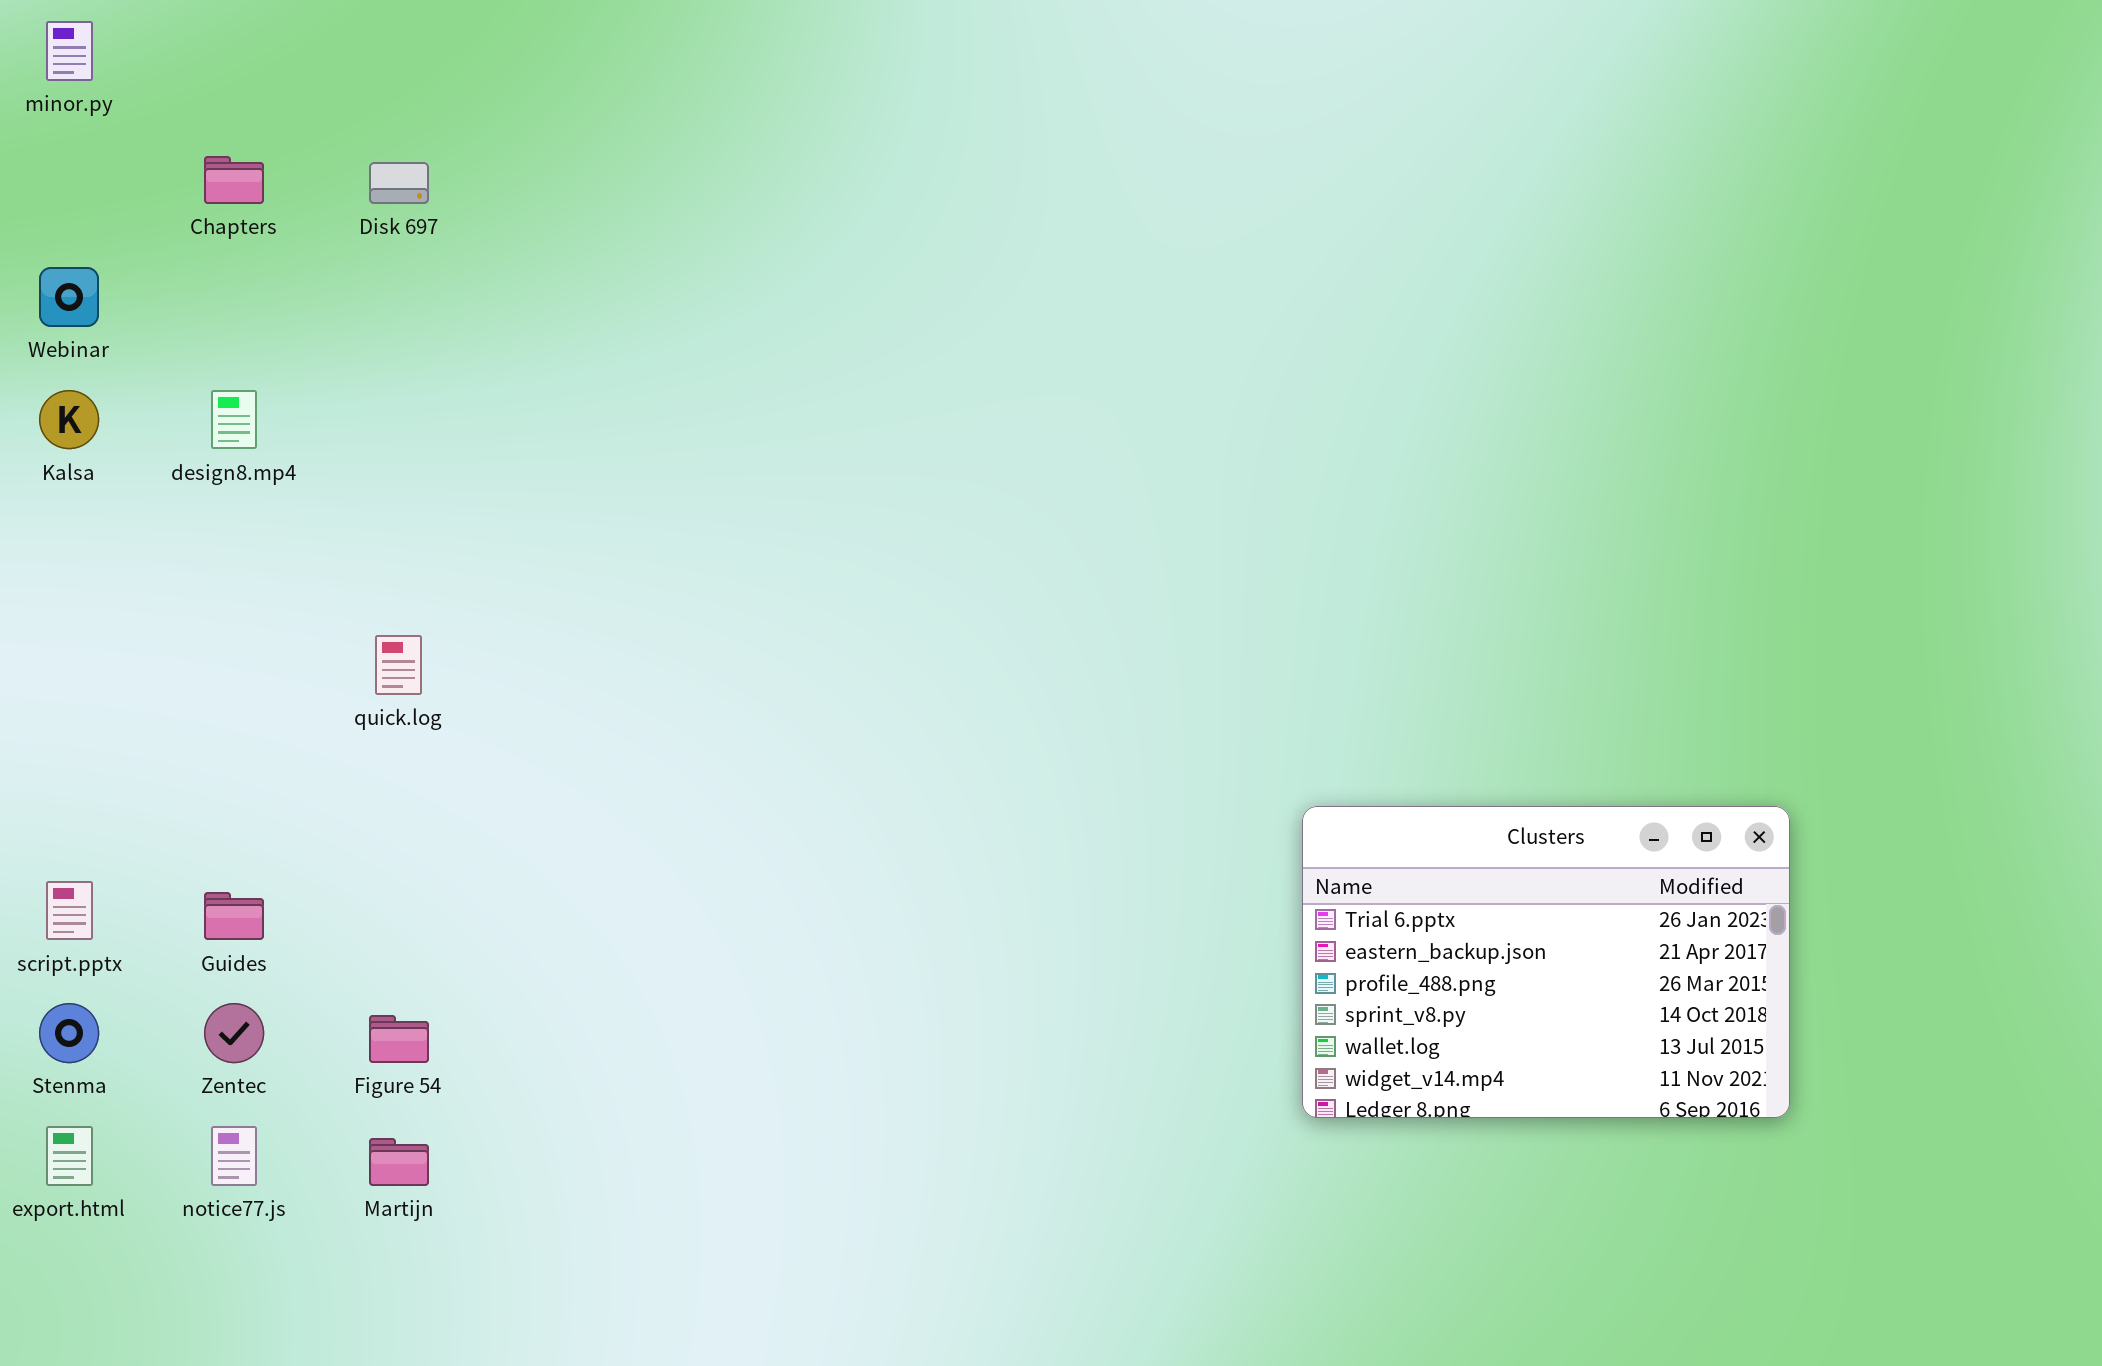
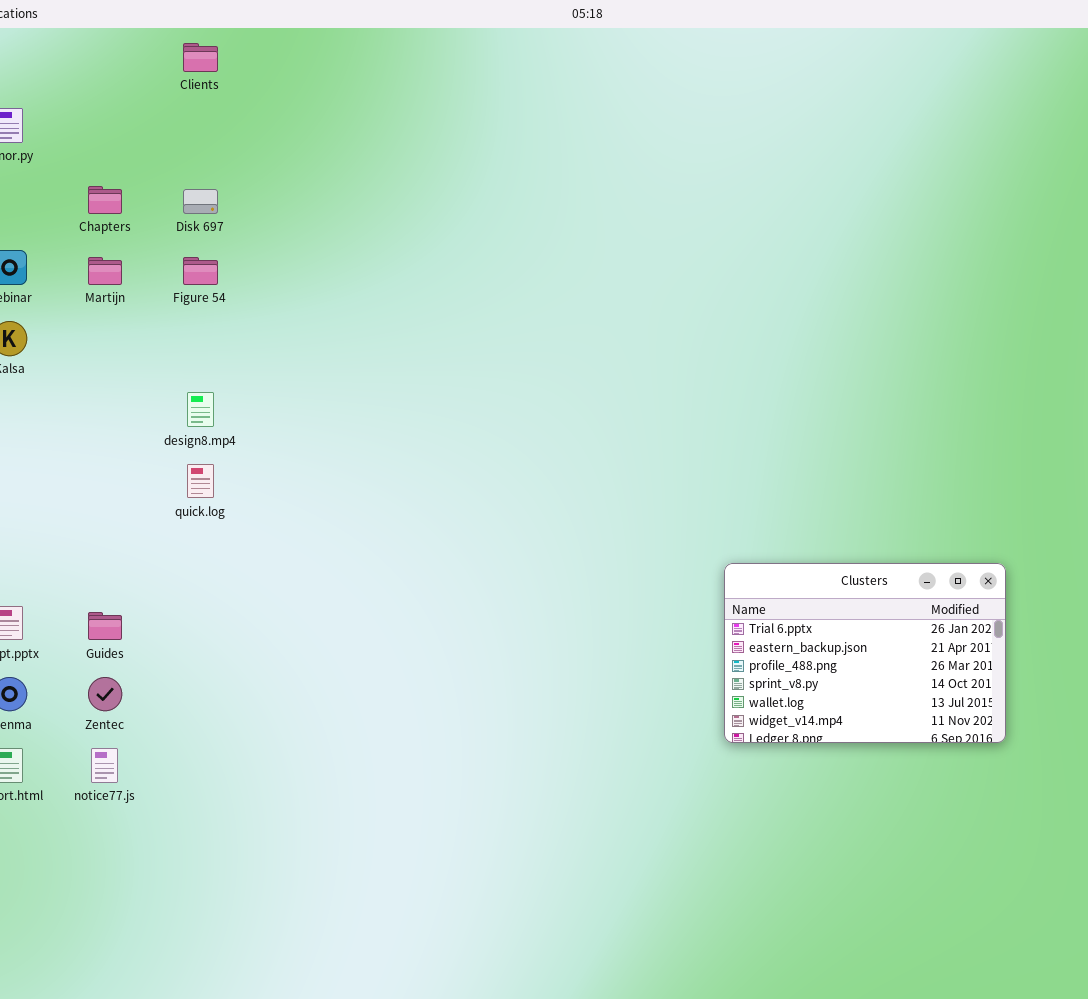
design8.mp4: [211,390,257,449] -> [187,392,214,427], moved
Figure 54: [369,1015,429,1063] -> [183,257,218,285], moved
Martijn: [369,1138,429,1186] -> [88,257,122,285], moved

